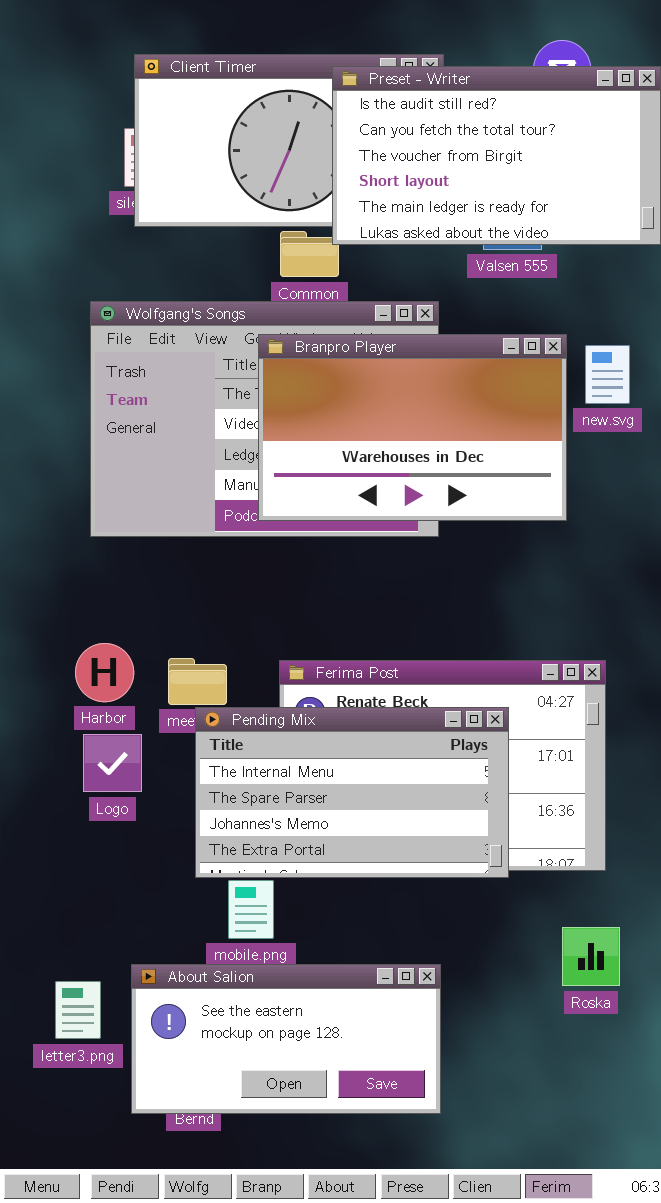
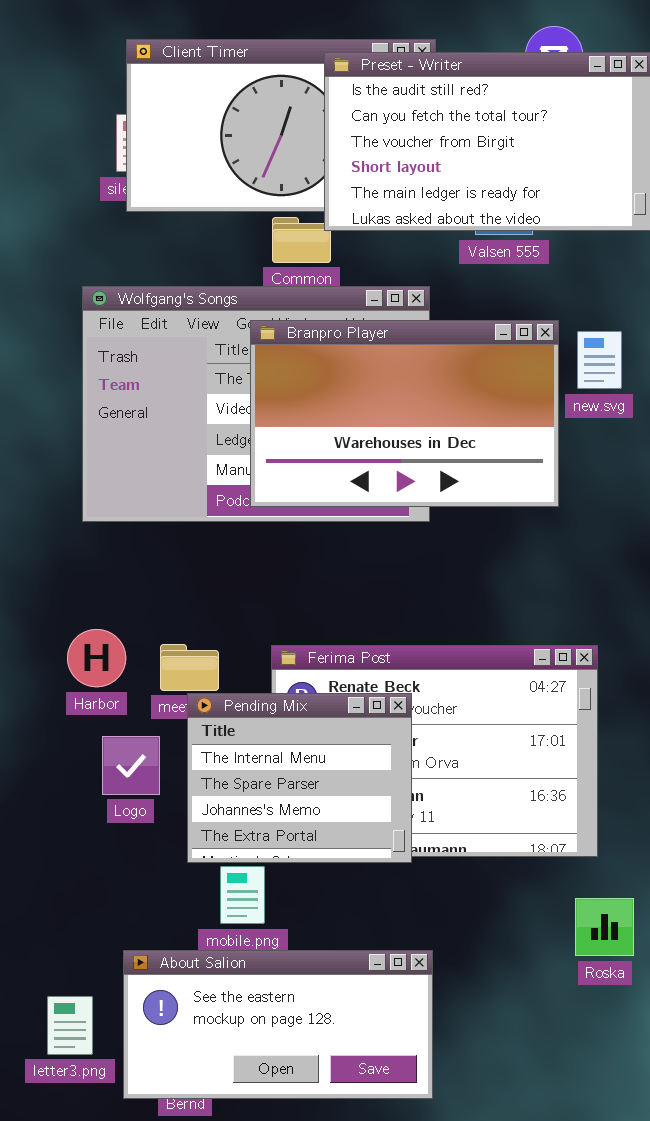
Pending Mix: [195,707,509,878] -> [187,693,412,863], resized
Logo: [83,734,142,792] -> [102,736,160,795], moved
Roska: [562,927,620,986] -> [575,898,634,956], moved
letter3.png: [55,981,101,1039] -> [47,996,93,1055], moved

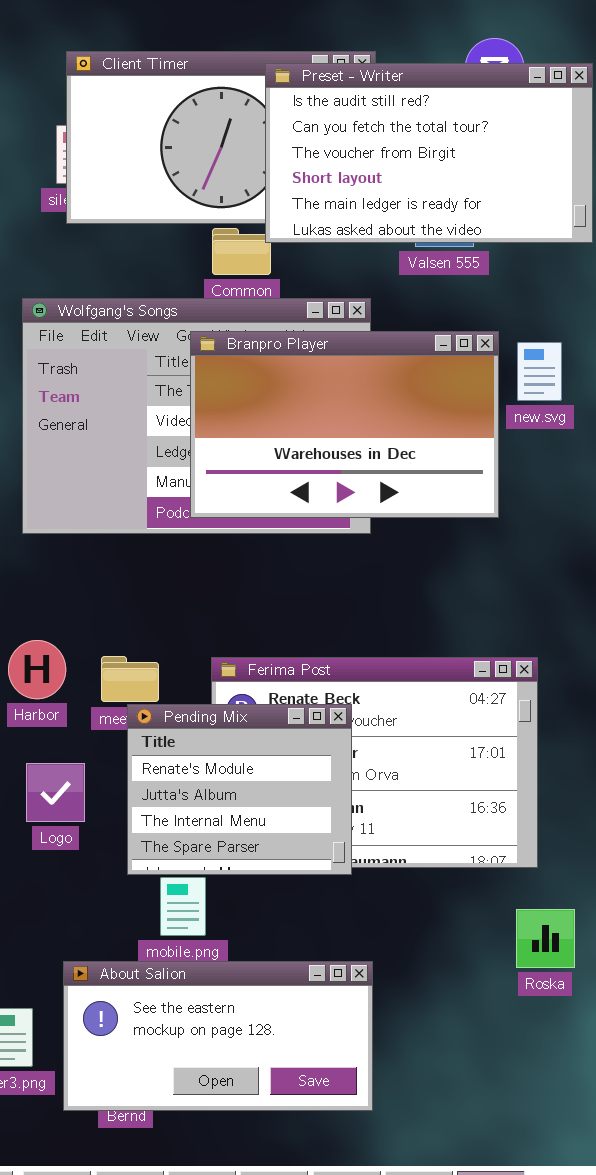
Pending Mix: [187,693,412,863] -> [127,704,352,875], scrolled up 2 rows
Logo: [102,736,160,795] -> [26,763,85,822], moved

